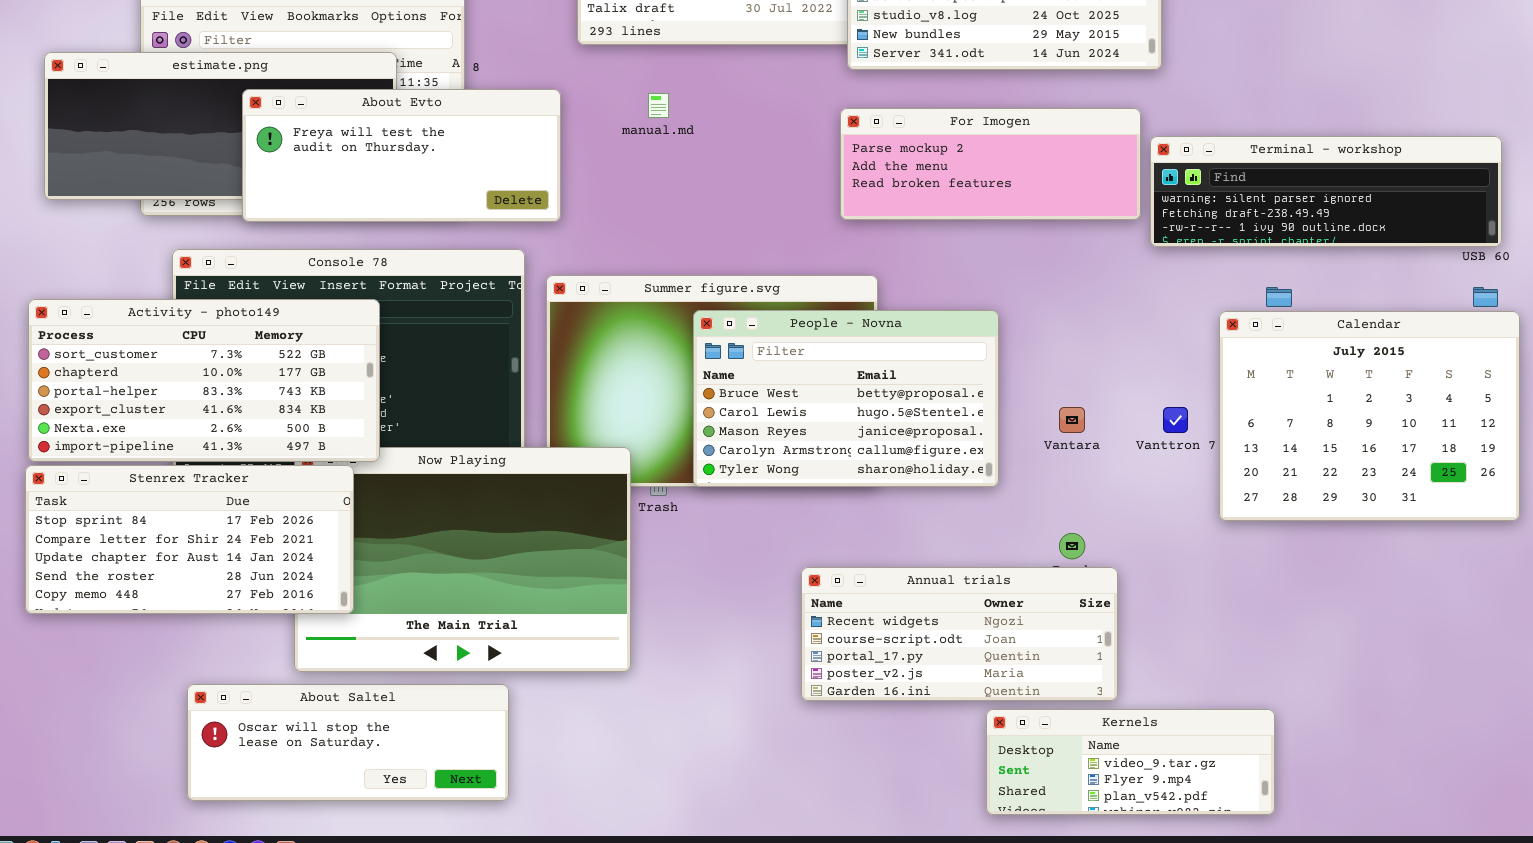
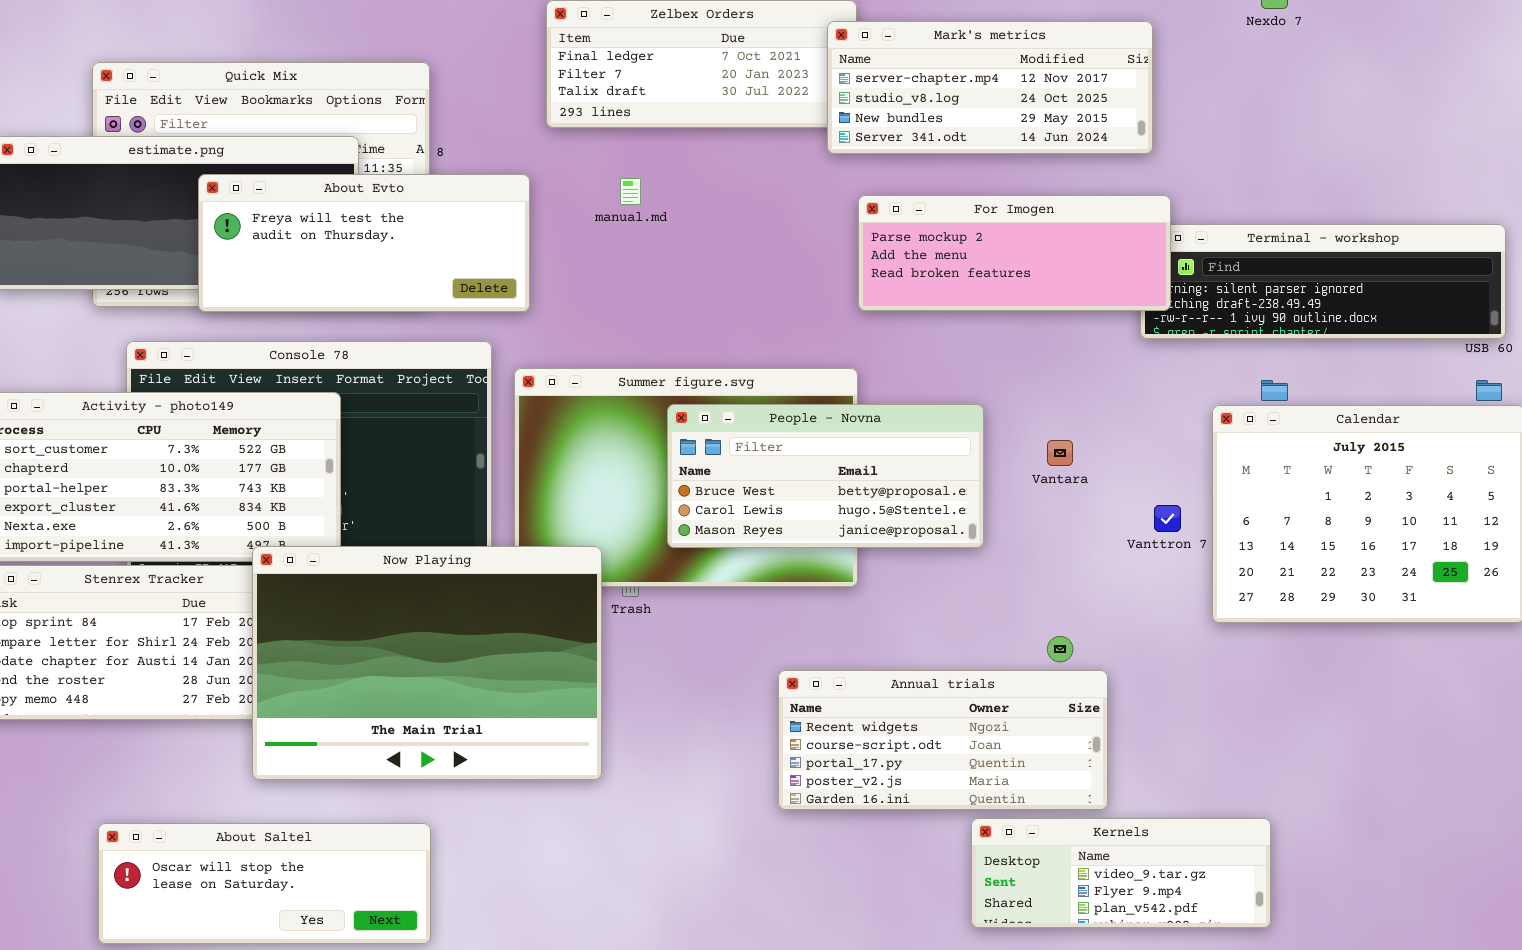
For Imogen: [840,108,1141,220] -> [858,195,1171,311], moved
People - Novna: [693,310,999,487] -> [667,404,984,548], resized
Vantara: [1059,407,1085,433] -> [1047,440,1073,466], moved
Now Playing: [294,447,631,672] -> [252,546,602,780], raised
About Saltel: [187,684,509,801] -> [98,823,431,944], moved

